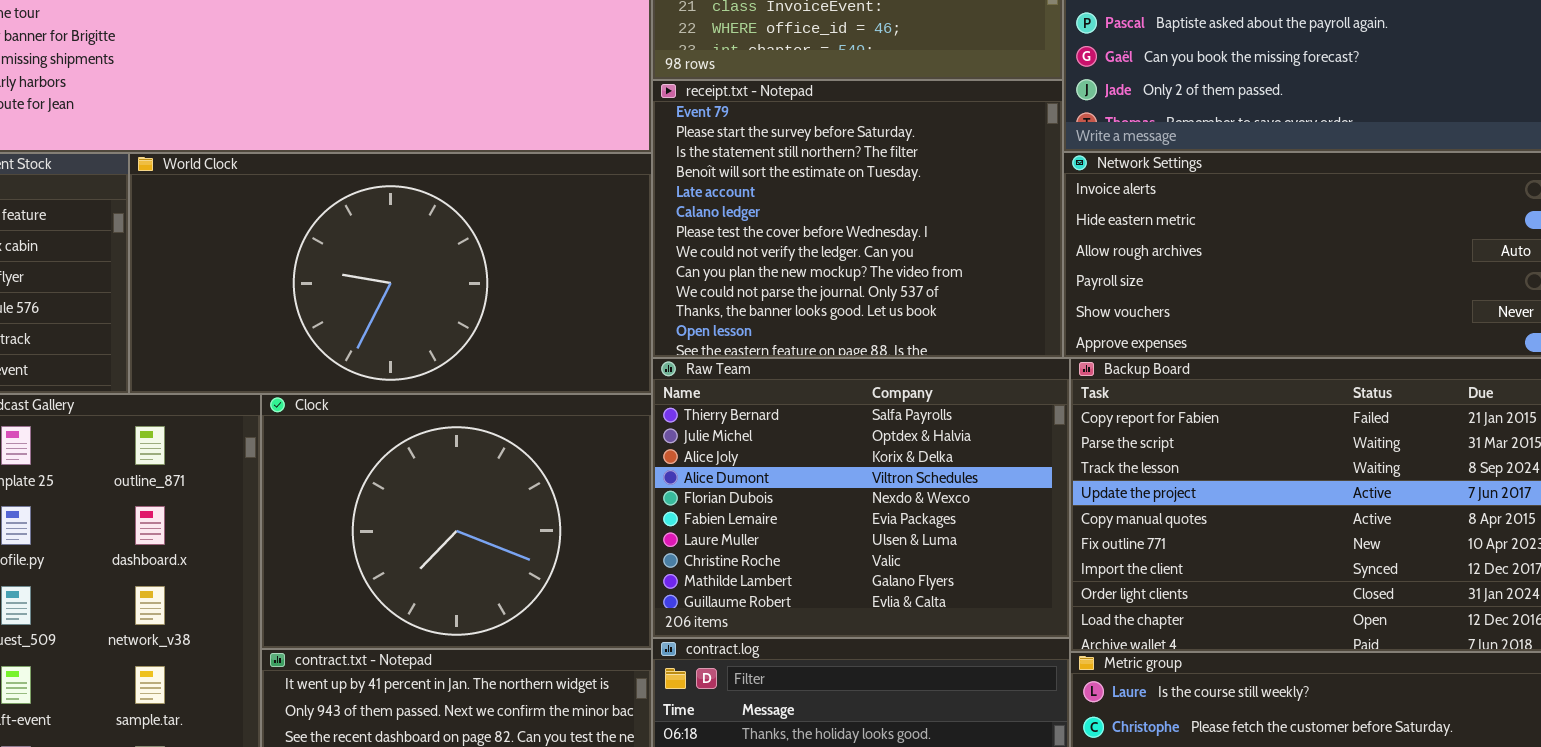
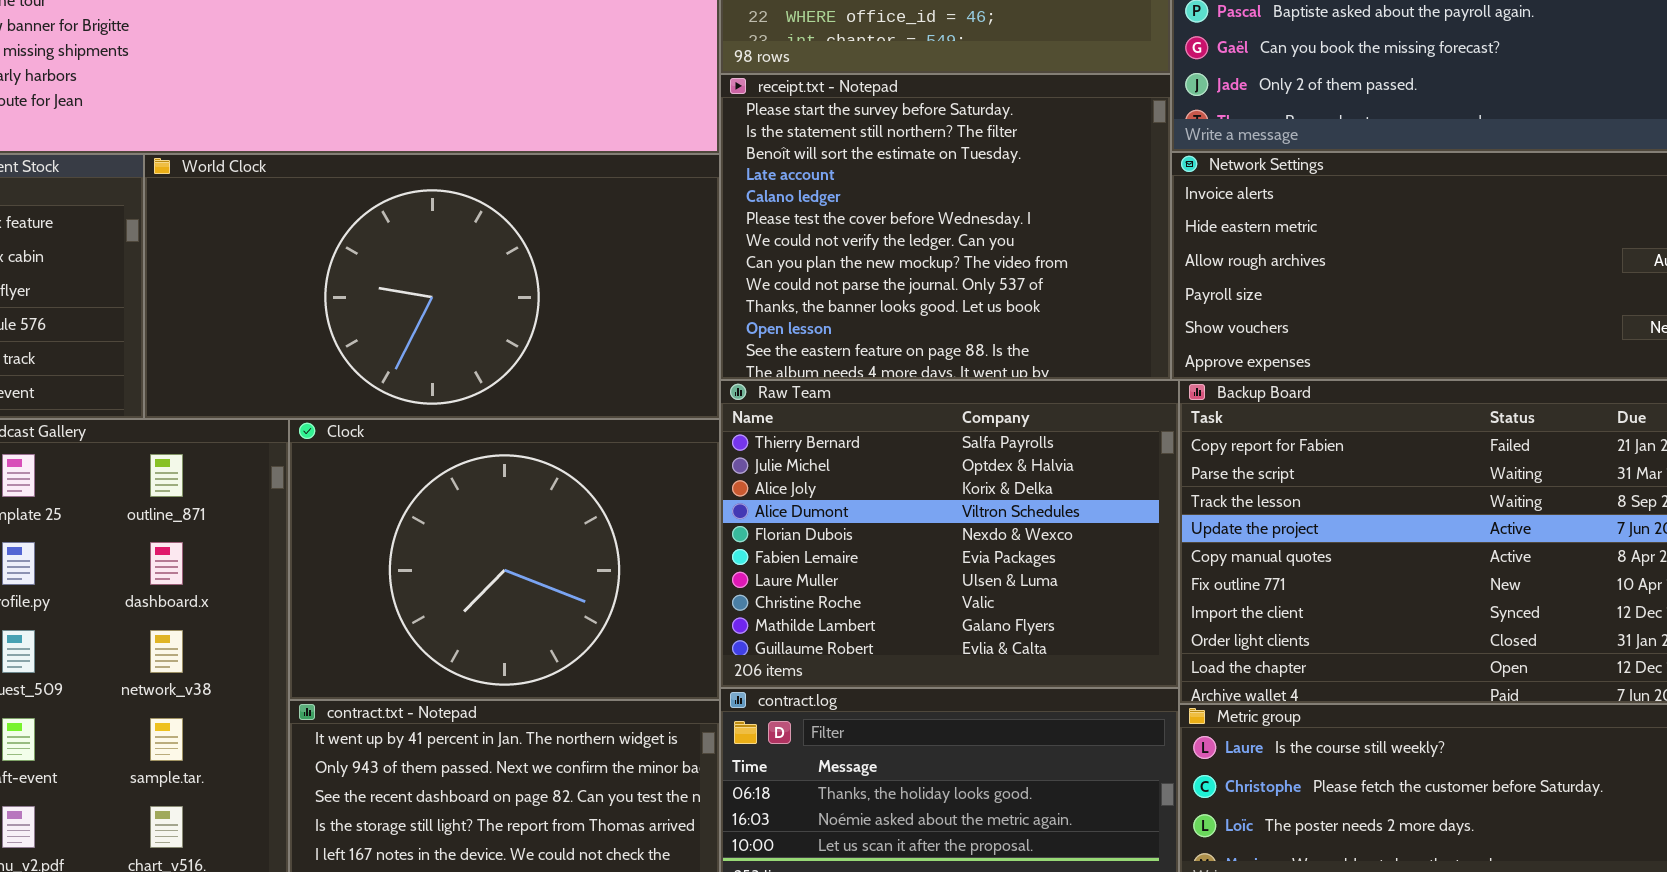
receipt.txt - Notepad: [652,80,1063,358] -> [720,74,1171,380], scrolled down 1 row

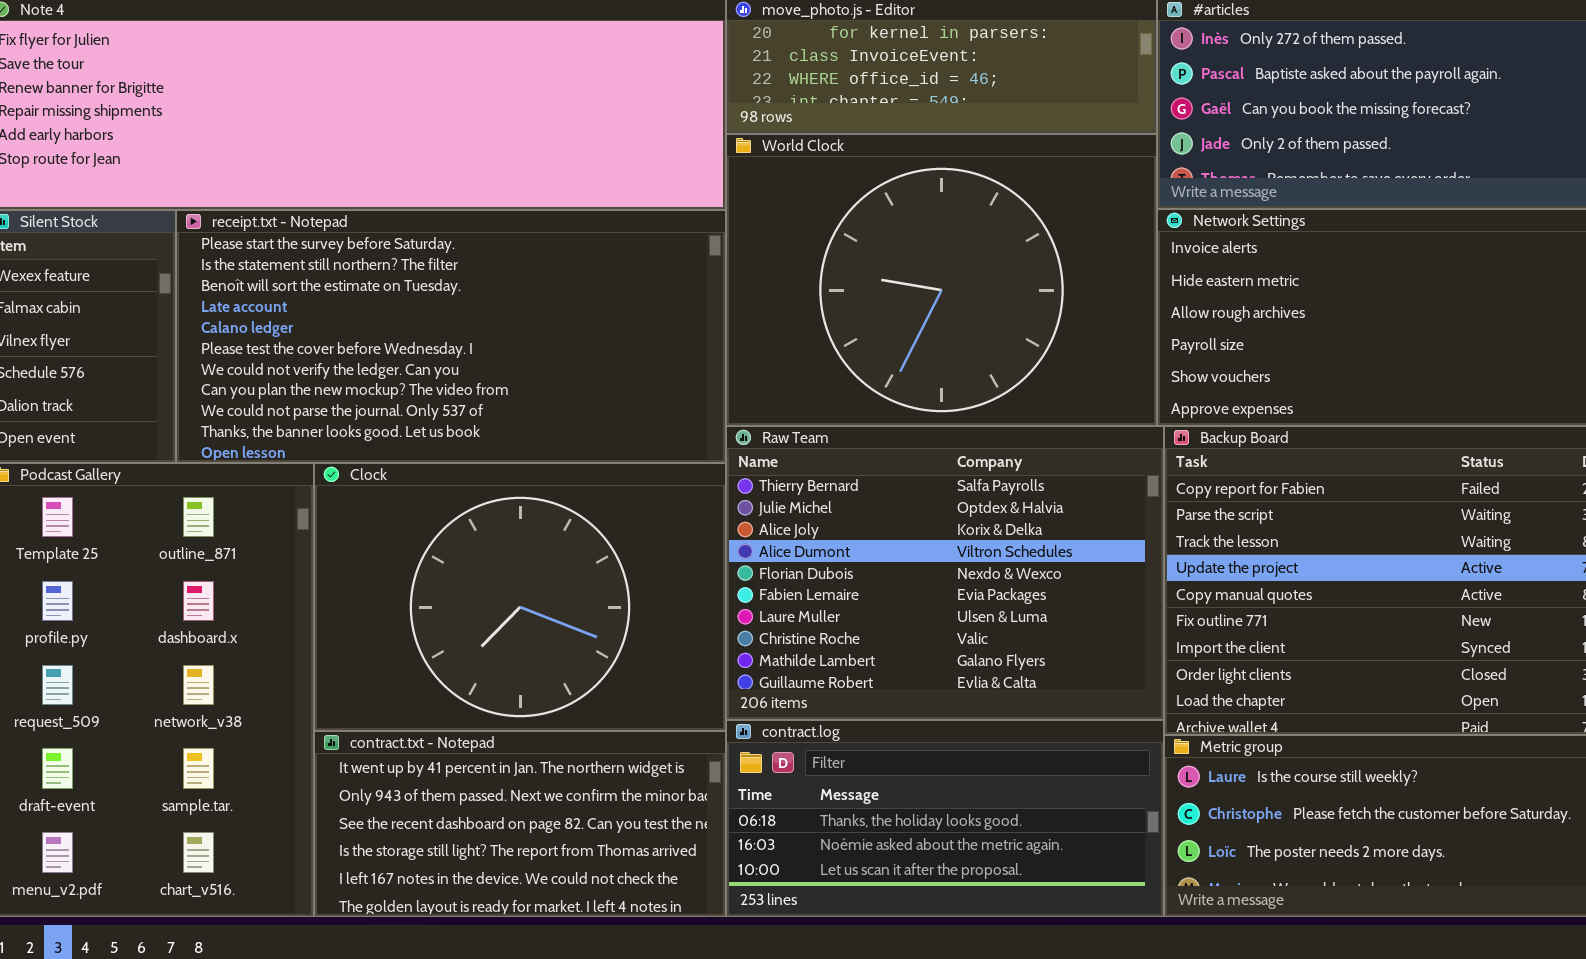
receipt.txt - Notepad: [720,74,1171,380] -> [176,210,726,463], moved, resized
World Clock: [144,154,720,419] -> [726,134,1157,426], moved, resized

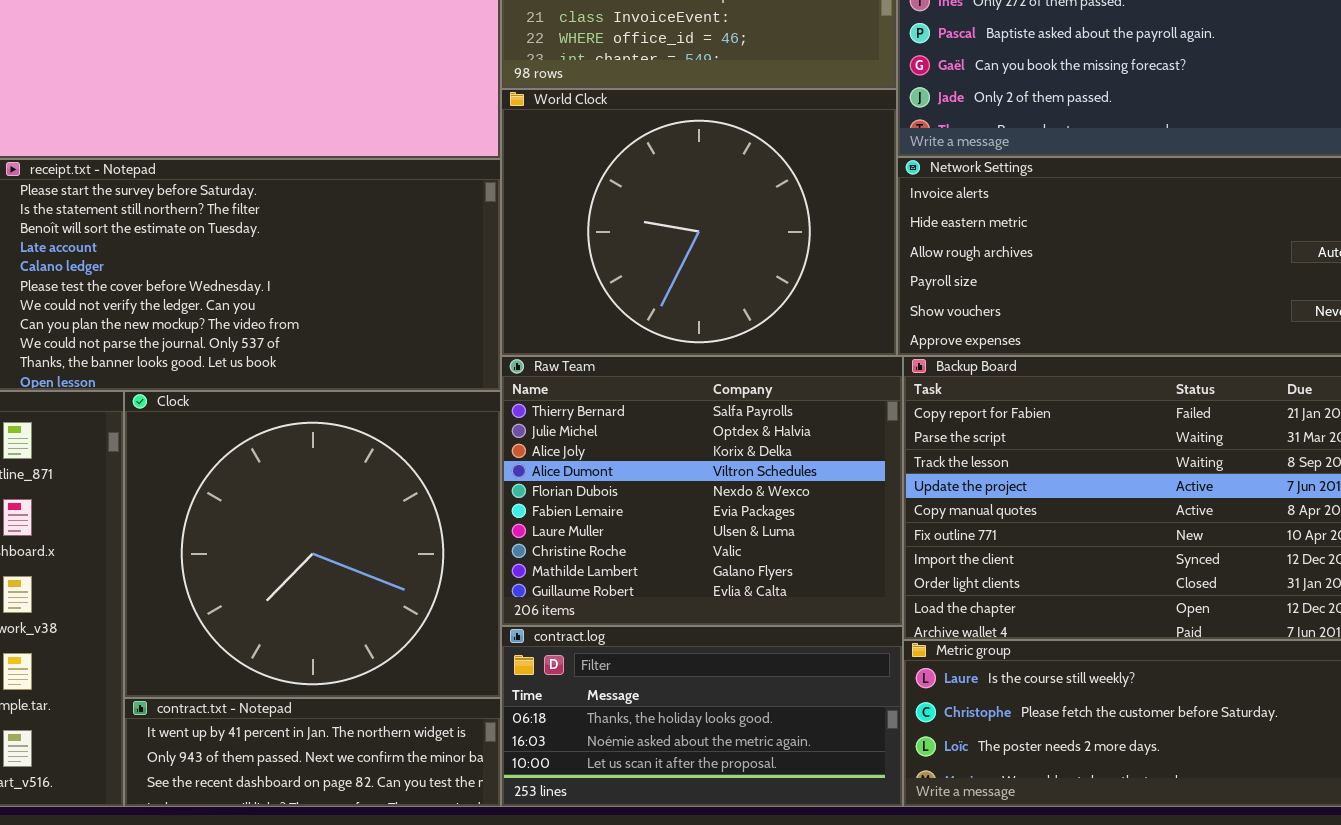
Clock: [314,463,726,731] -> [124,391,501,698], resized
contract.txt - Notepad: [314,731,726,917] -> [124,698,501,807], resized

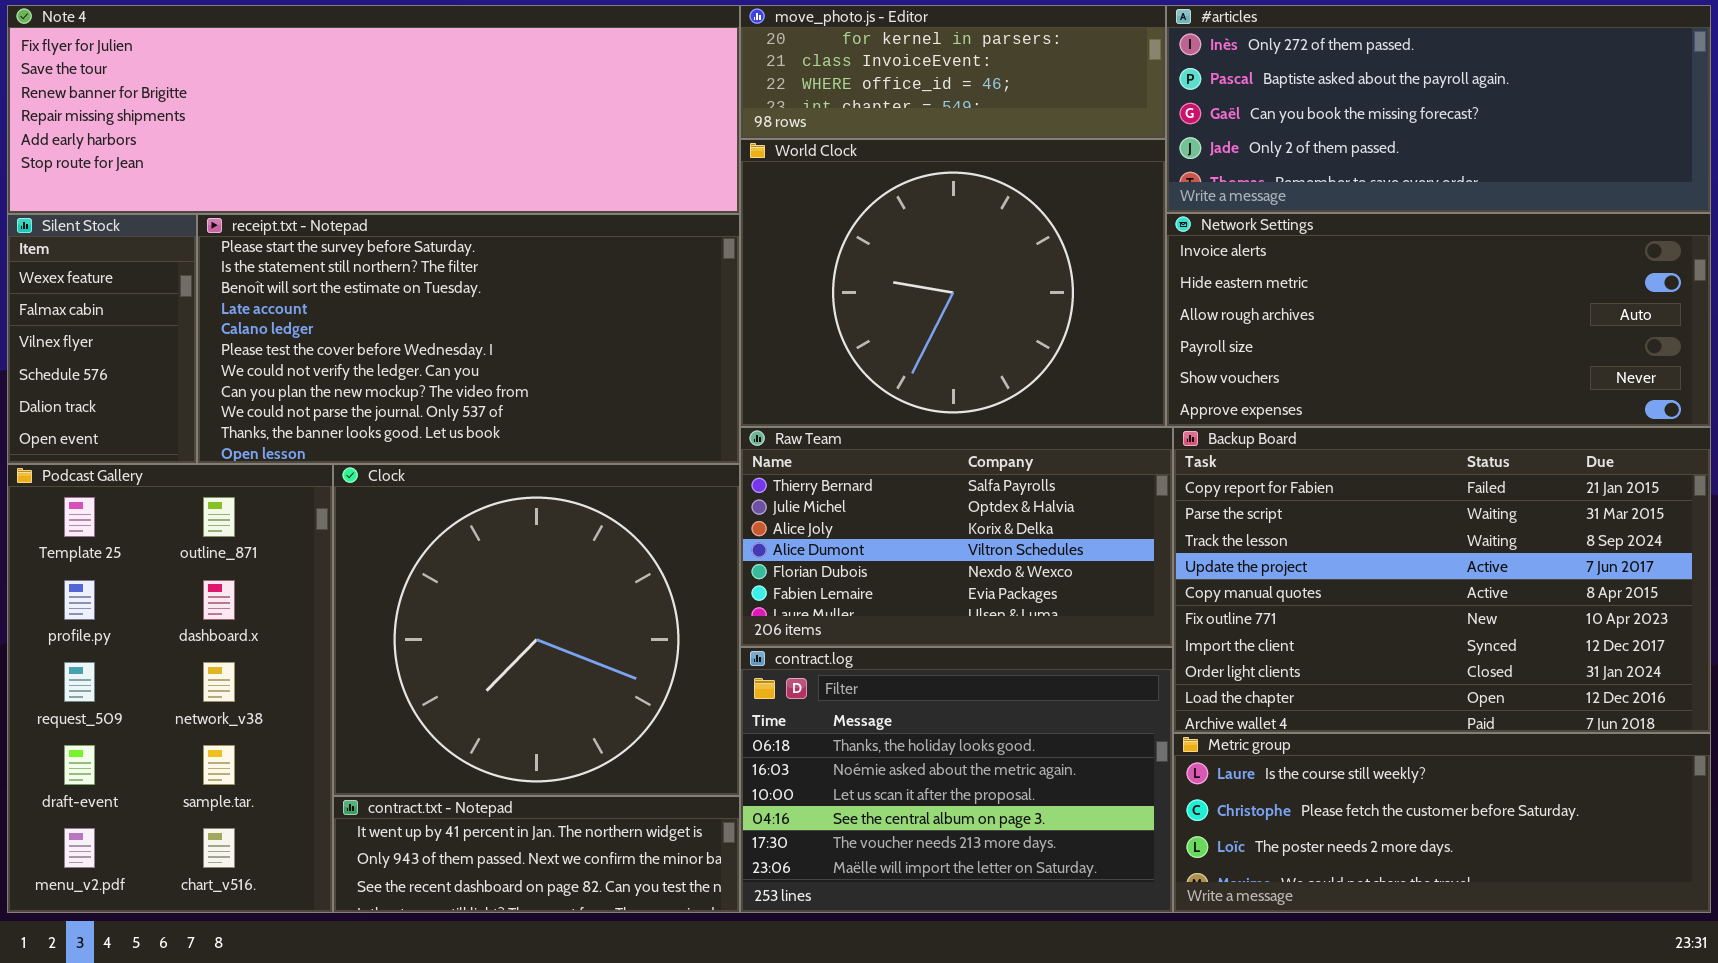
Raw Team: [501,356,903,626] -> [740,427,1173,647], resized
contract.log: [501,626,903,807] -> [740,647,1173,913], resized

